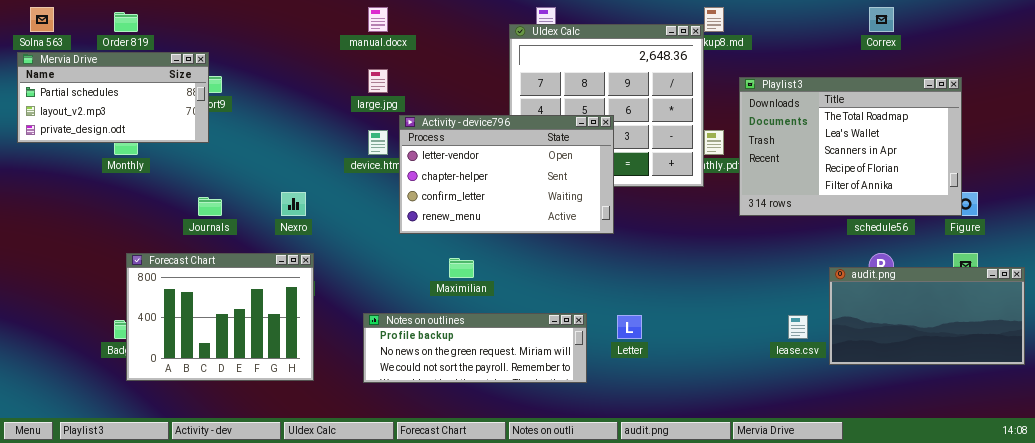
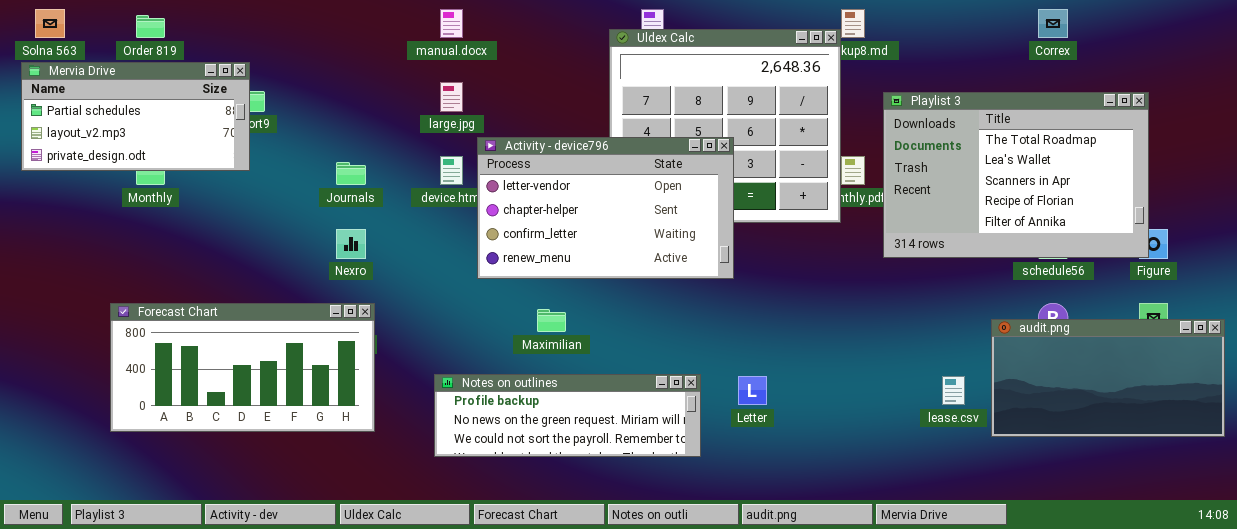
Journals: [198,197,222,216] -> [336,162,366,185], moved
Forecast Chart: [126,253,314,381] -> [110,303,375,432], resized

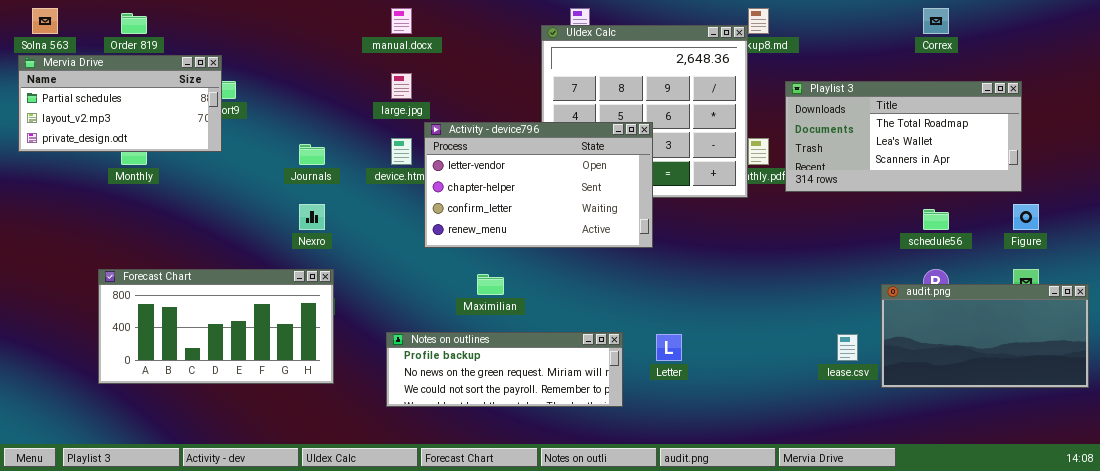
Playlist 3: [883,92,1149,258] -> [785,81,1022,192], resized

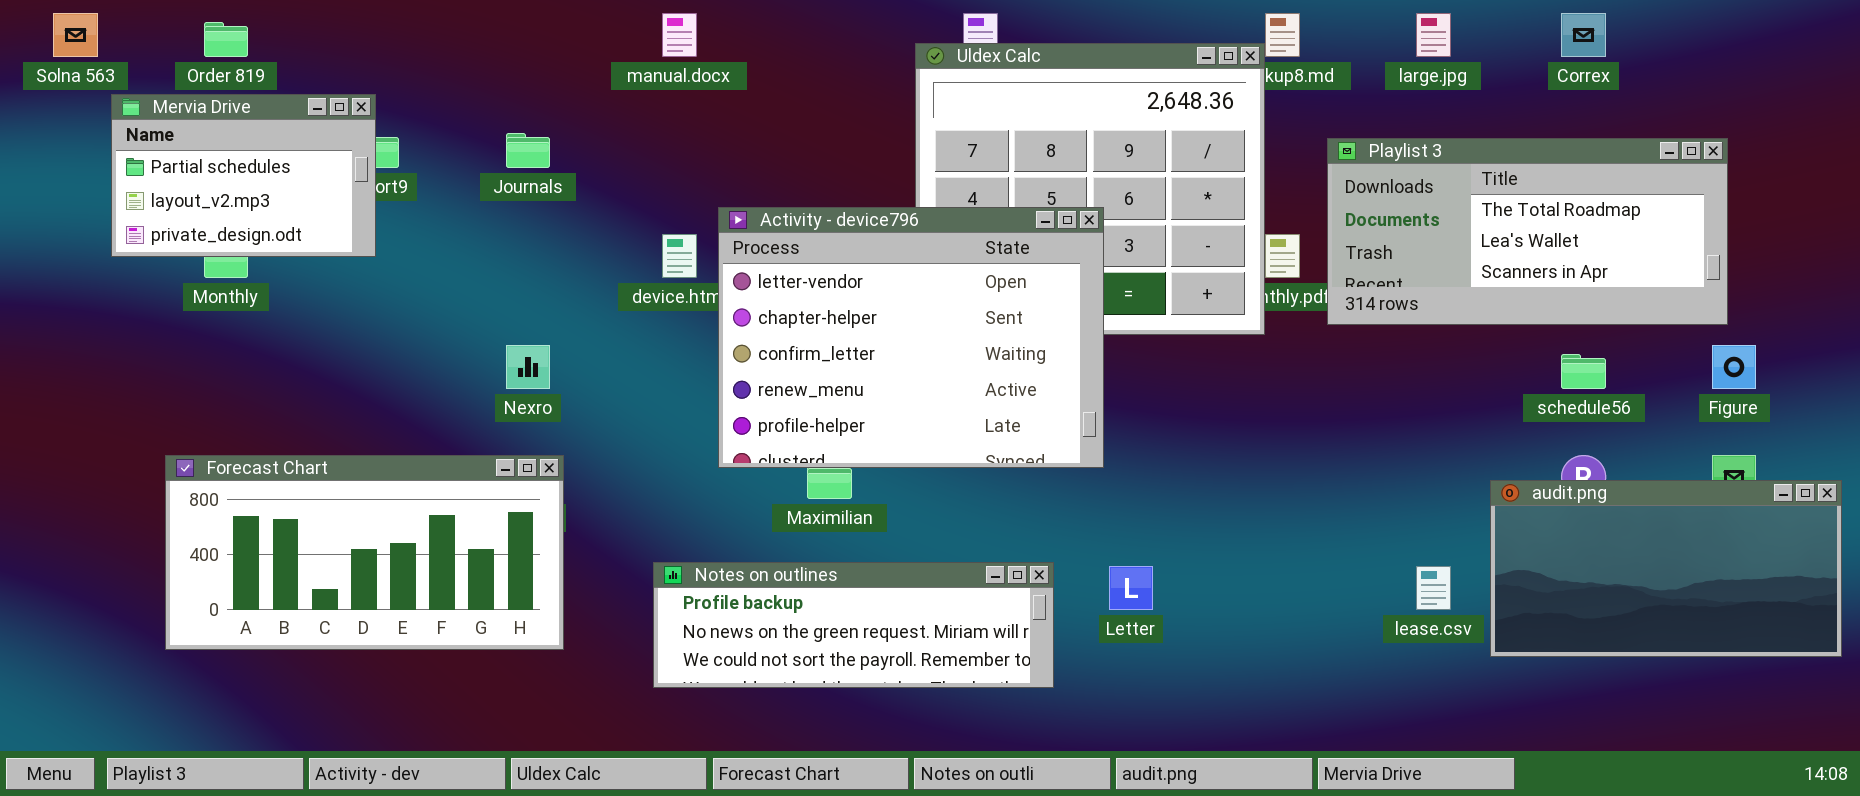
Mervia Drive: [18,55,222,152] -> [111,94,376,257], resized
large.jpg: [391,73,412,99] -> [1416,13,1451,57], moved
Activity - device796: [424,122,653,248] -> [718,207,1104,468], resized
Journals: [299,144,325,165] -> [506,133,550,168], moved

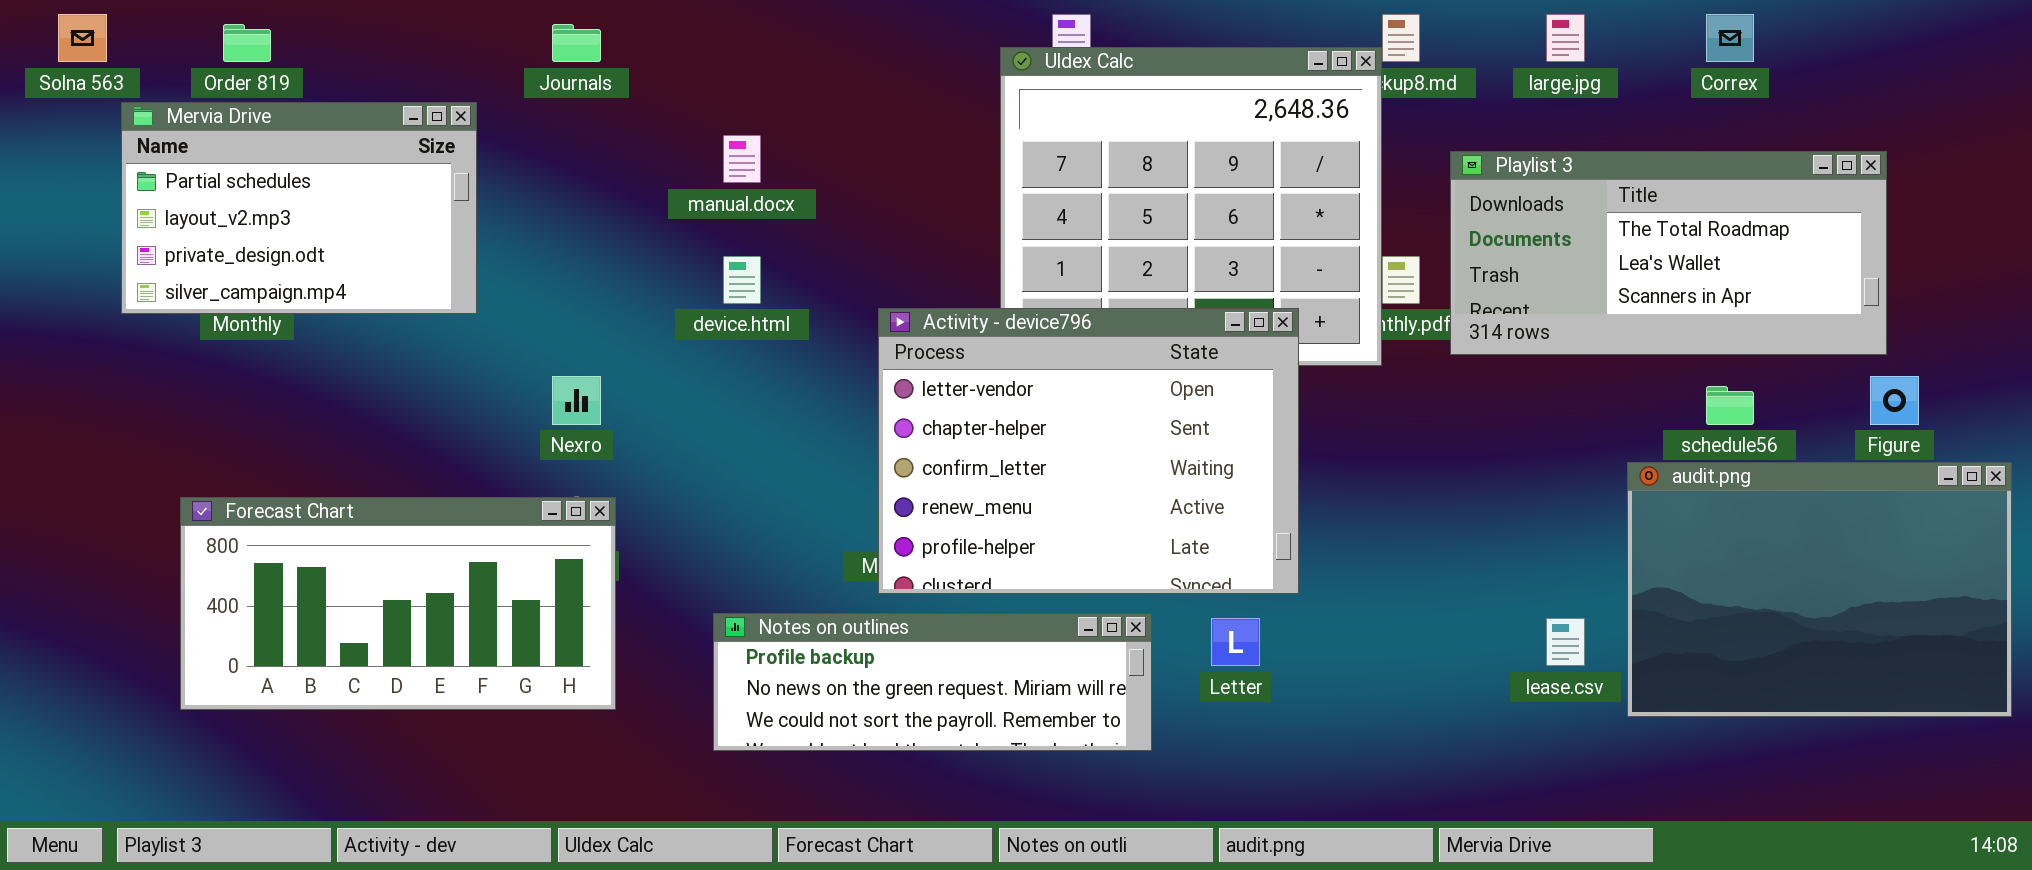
manual.docx: [662,13,697,57] -> [723,135,761,183], moved
Mervia Drive: [111,94,376,257] -> [121,102,477,314], resized
Journals: [506,133,550,168] -> [552,24,601,62], moved
Activity - device796: [718,207,1104,468] -> [878,308,1299,594], moved
audit.png: [1490,480,1842,657] -> [1627,462,2012,717], resized

